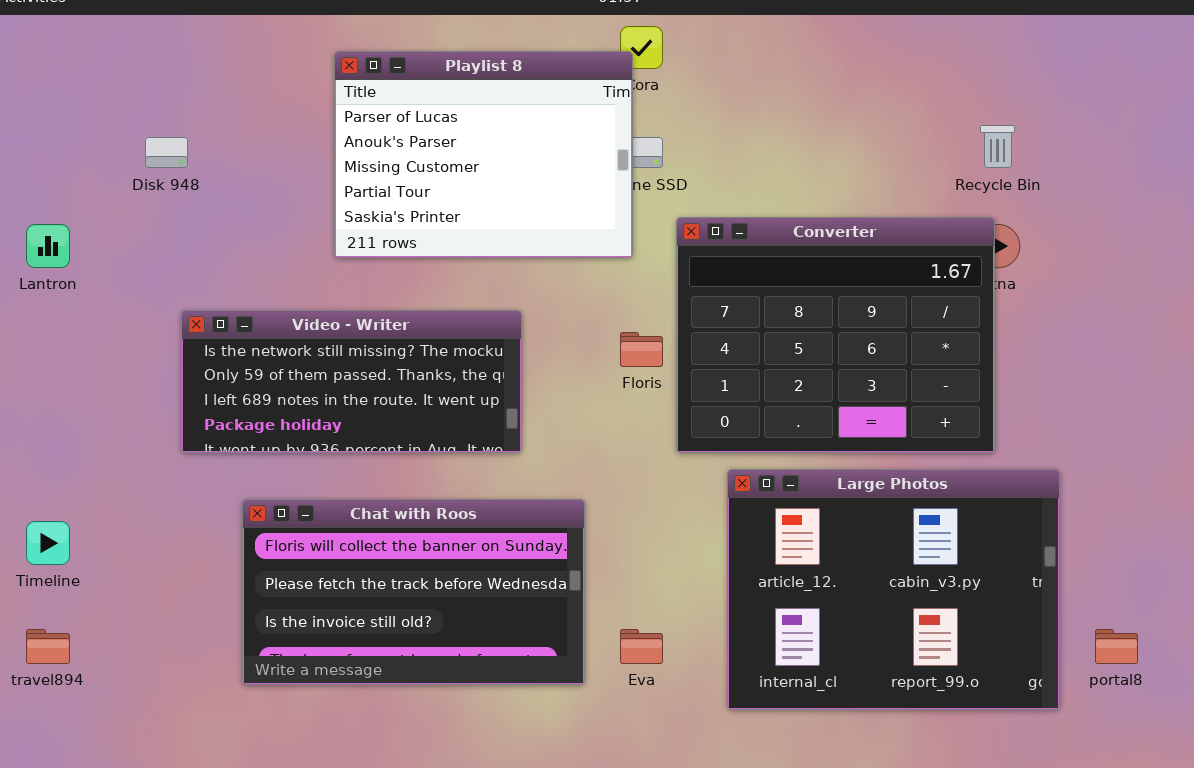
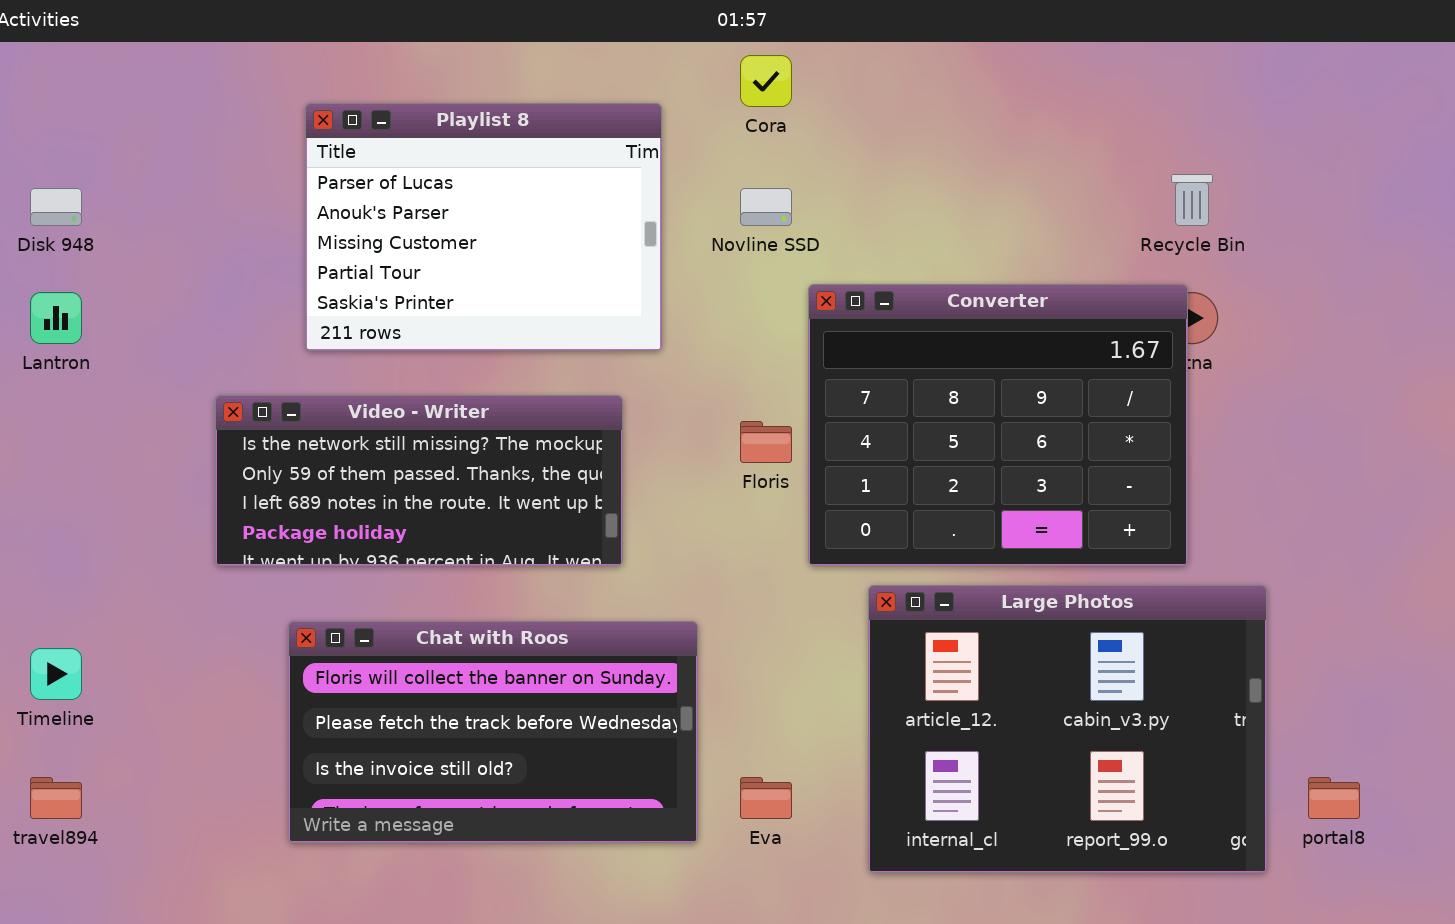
Playlist 8: [334,51,633,258] -> [305,103,662,351], moved
Disk 948: [145,137,188,168] -> [30,188,82,226], moved

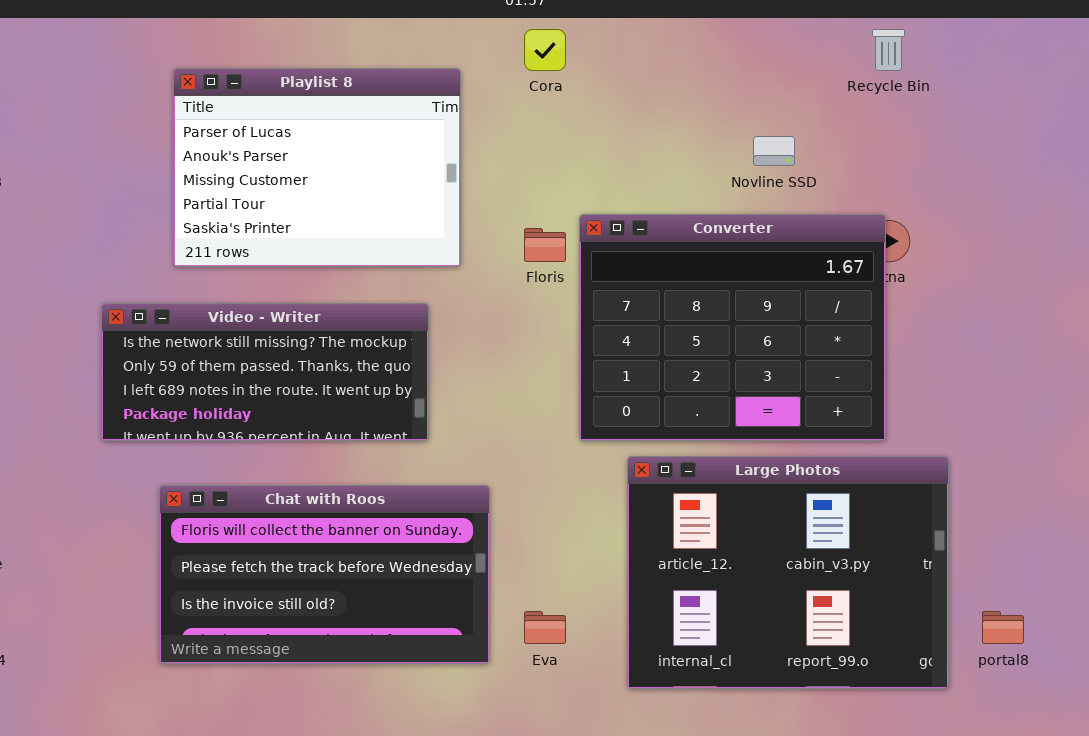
Recycle Bin: [1171,174,1213,226] -> [872,29,905,71], moved
Novline SSD: [740,188,792,226] -> [753,136,795,166], moved
Floris: [740,421,792,463] -> [524,228,566,262], moved

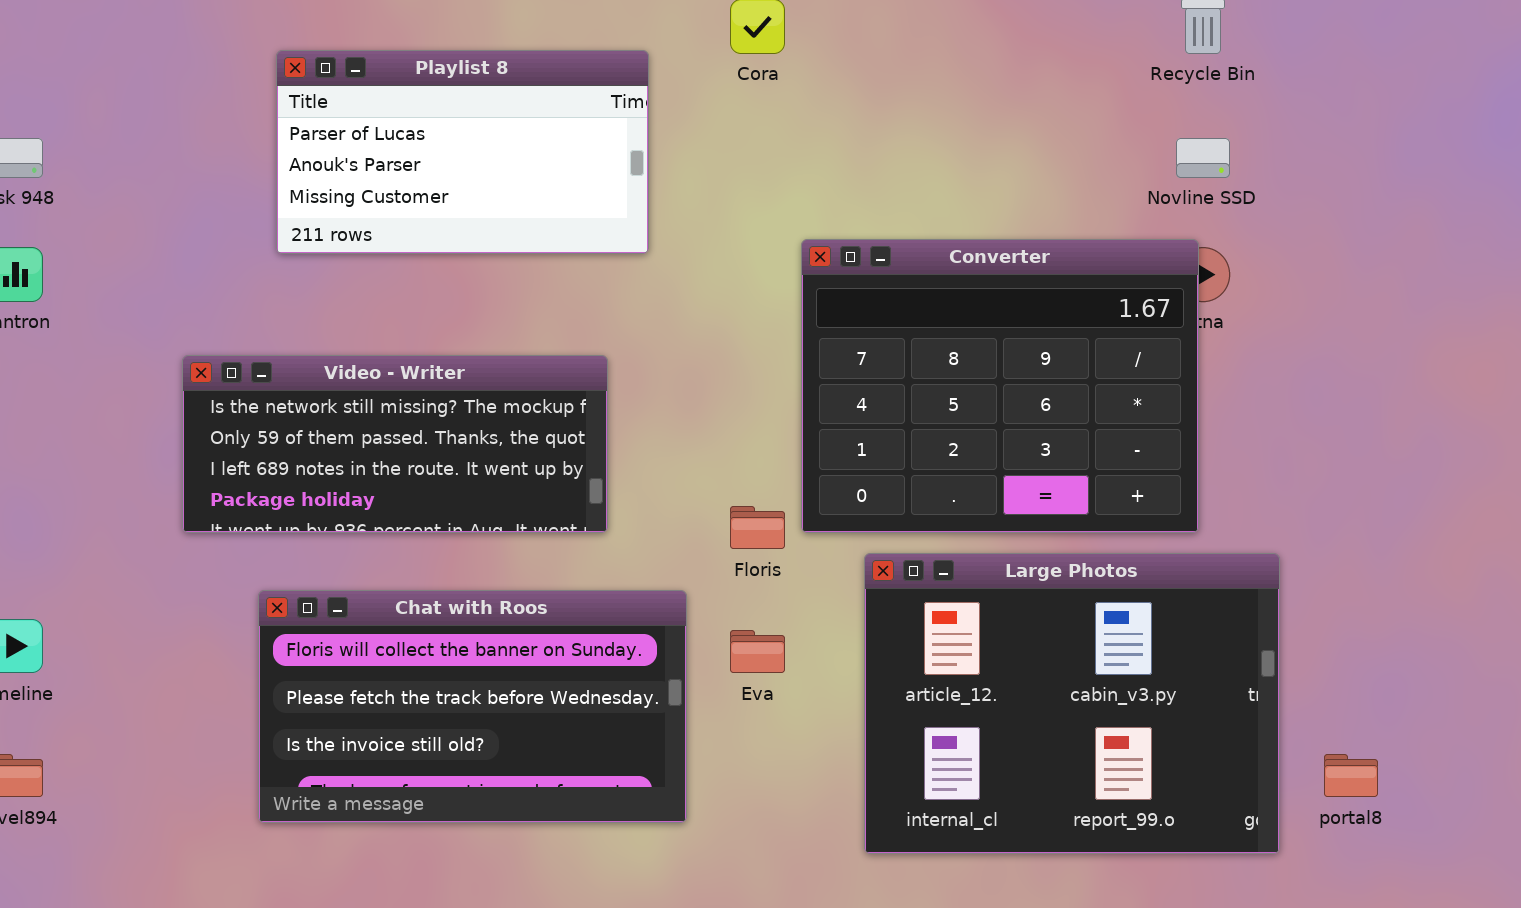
Playlist 8: [173,68,461,267] -> [276,50,649,254], resized
Novline SSD: [753,136,795,166] -> [1176,138,1230,178], moved
Floris: [524,228,566,262] -> [730,506,785,549], moved
Eva: [524,611,566,644] -> [730,630,785,673], moved

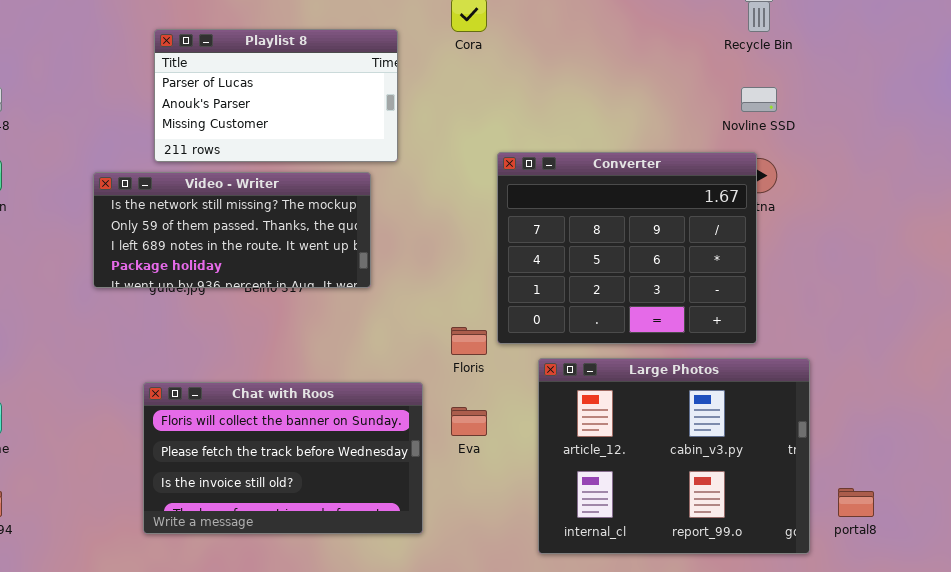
Video - Writer: [182,355,608,533] -> [93,172,371,288], moved

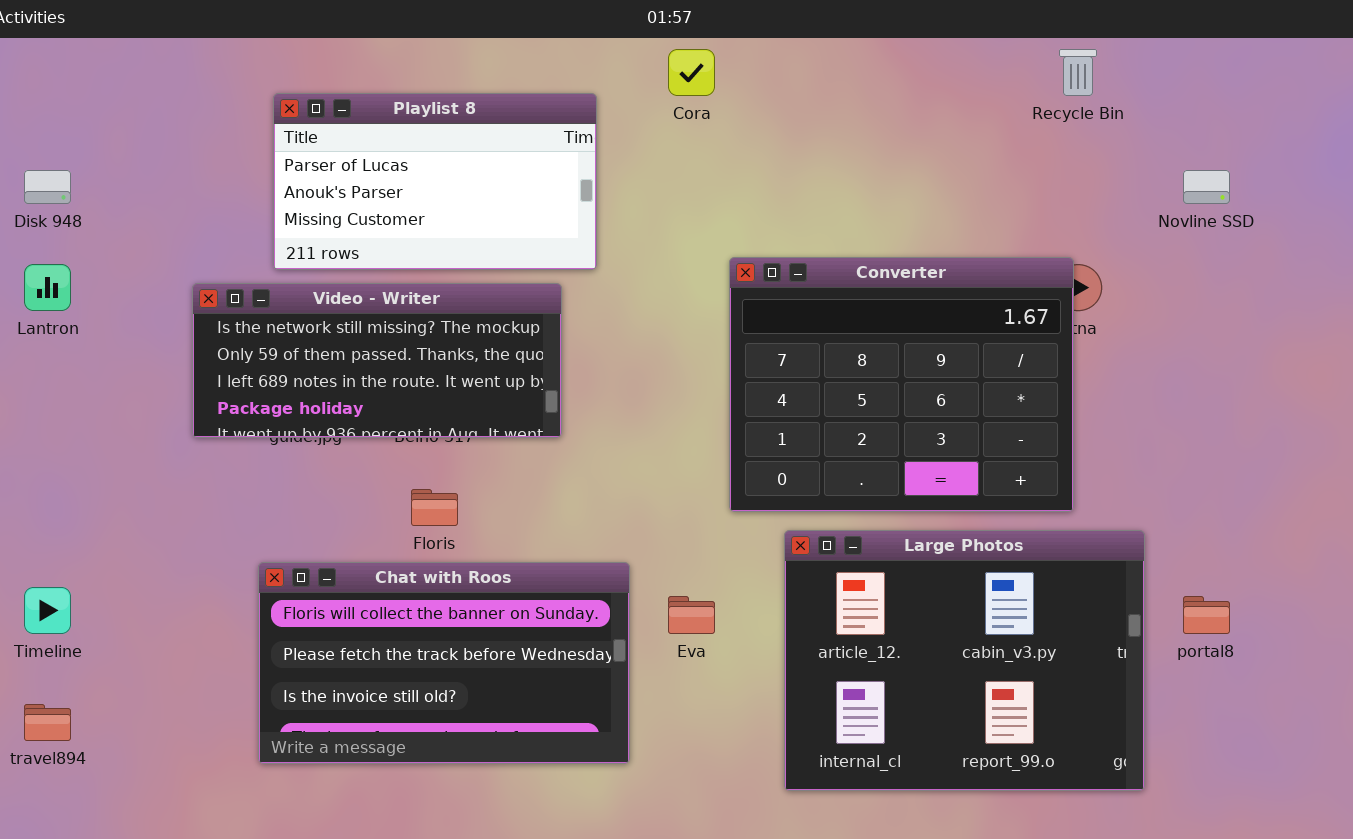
Novline SSD: [741,87,777,112] -> [1183,170,1230,204], moved
Floris: [451,327,487,355] -> [411,489,458,526], moved
portal8: [838,488,874,517] -> [1183,596,1230,634], moved

